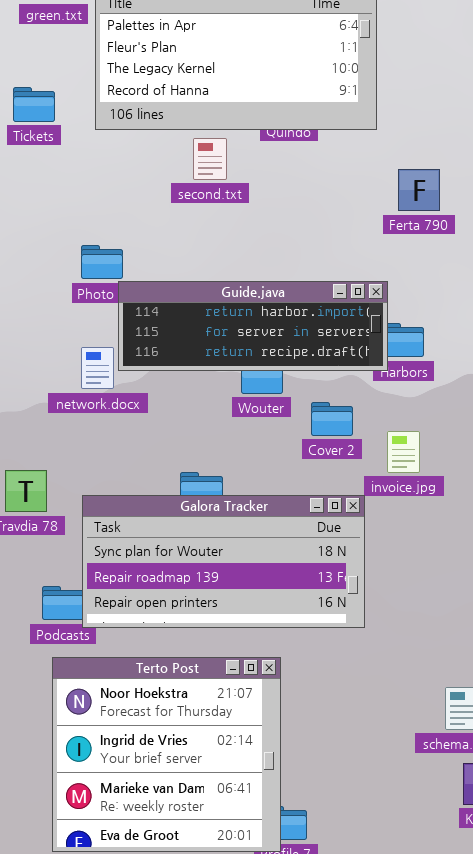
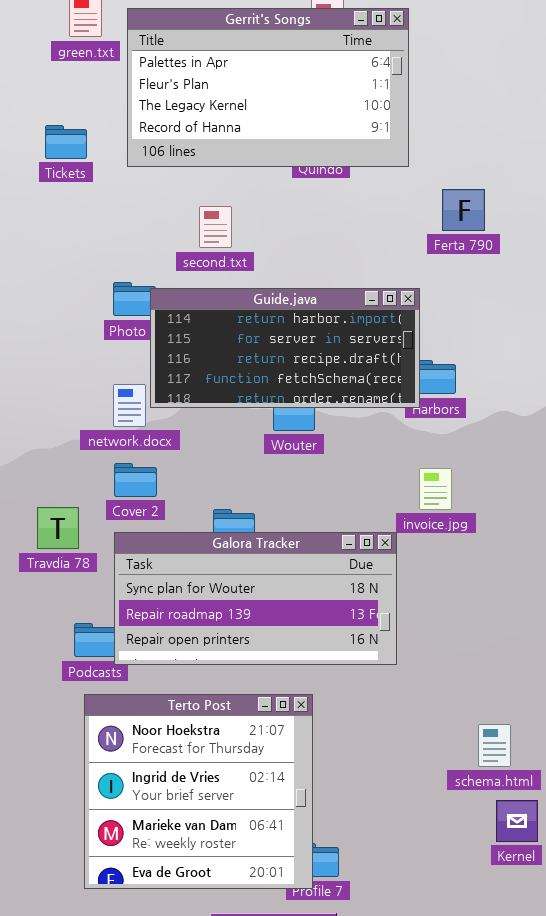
second.txt: [193,138,227,180] -> [199,206,232,248], moved
Ferta 790: [398,169,440,211] -> [442,189,485,231], moved
Guide.java: [118,281,388,371] -> [150,288,420,408], resized
Cover 2: [311,402,353,436] -> [114,463,157,497], moved

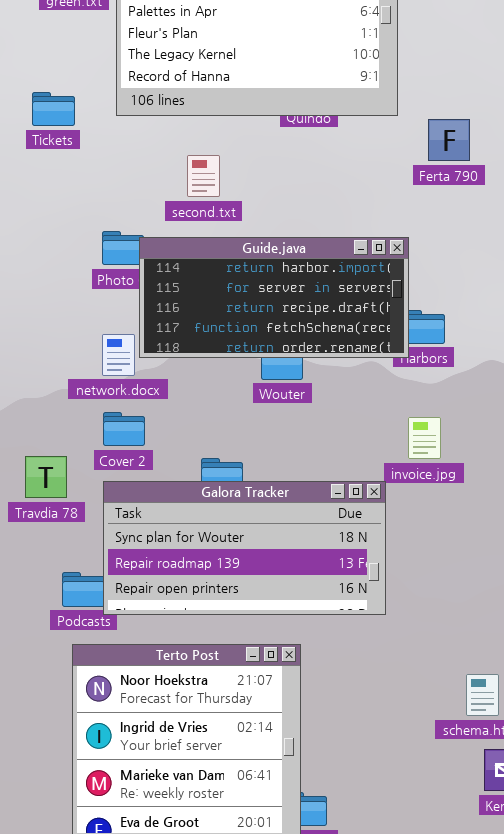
Tickets: [45,125,87,159] -> [32,92,75,126], moved
Ferta 790: [442,189,485,231] -> [428,119,470,161], moved

